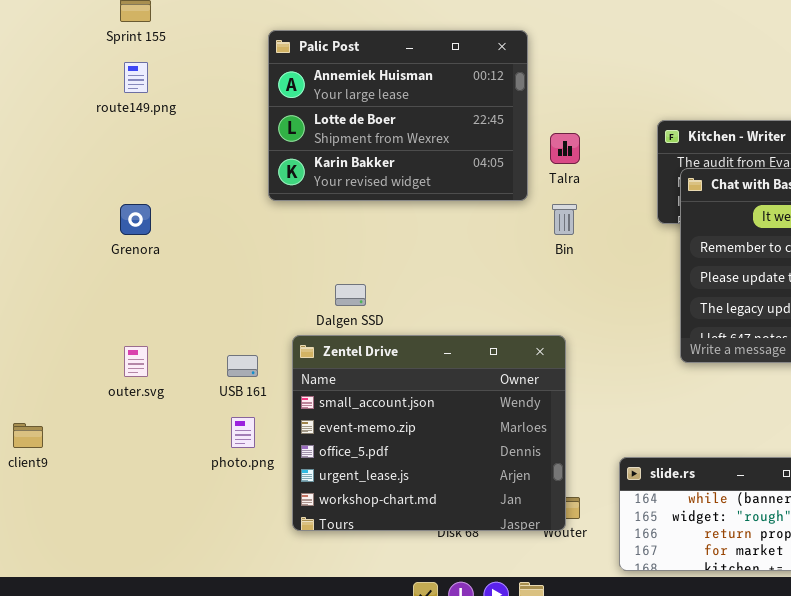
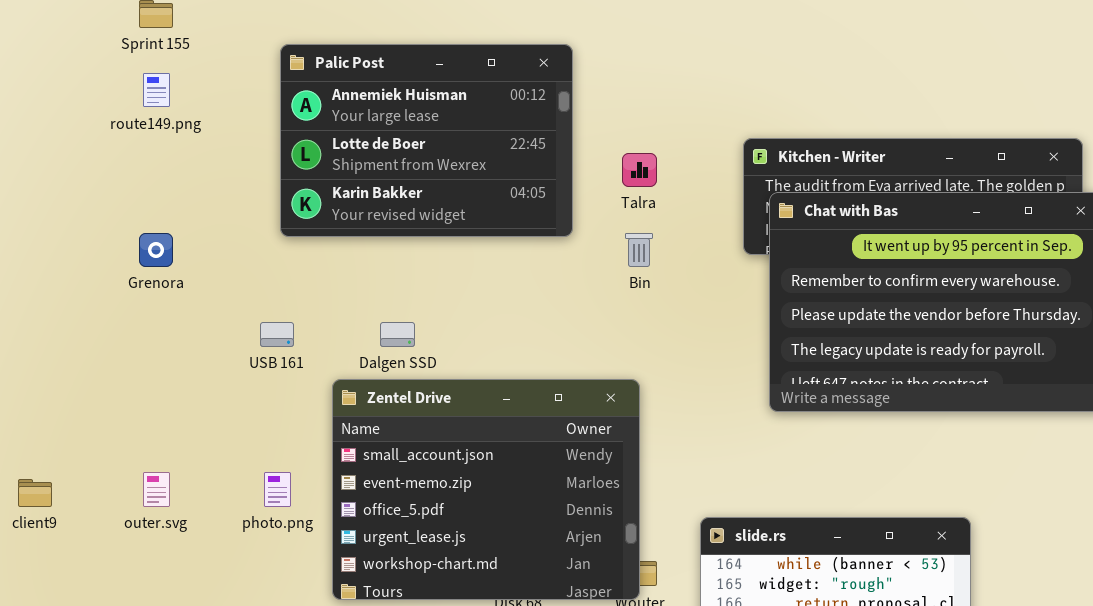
Palic Post: [268,30,528,201] -> [280,44,573,237], moved
outer.svg: [124,346,148,377] -> [143,472,170,507], moved
USB 161: [227,355,258,377] -> [260,322,294,347], moved

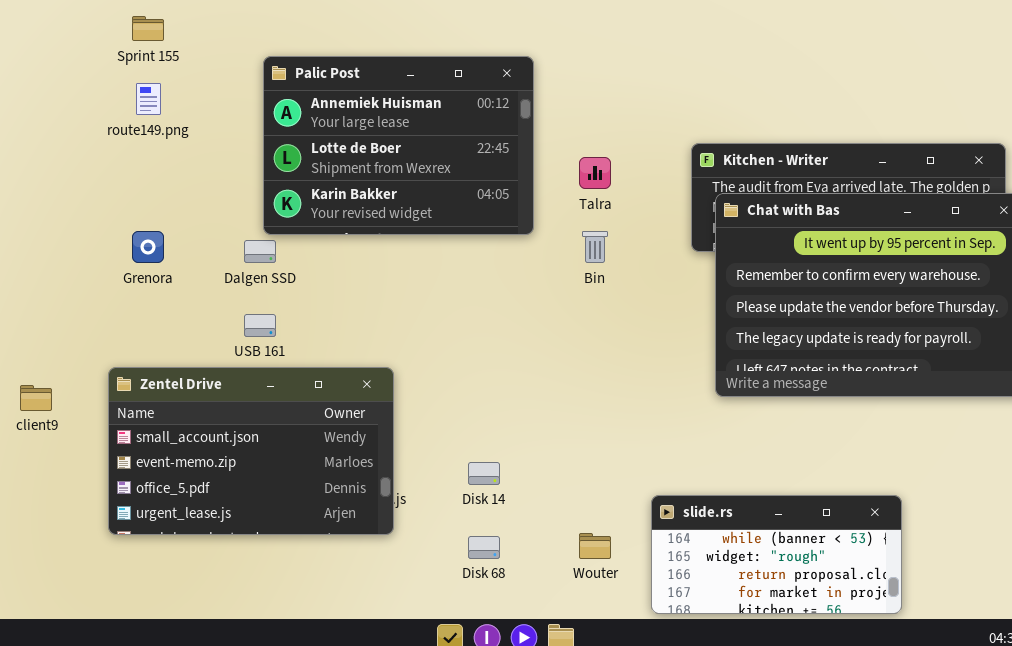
Dalgen SSD: [380,322,415,347] -> [244,240,276,263], moved
Zentel Drive: [332,379,640,600] -> [108,367,394,535], moved, resized
client9: [18,479,52,507] -> [20,385,52,411], moved

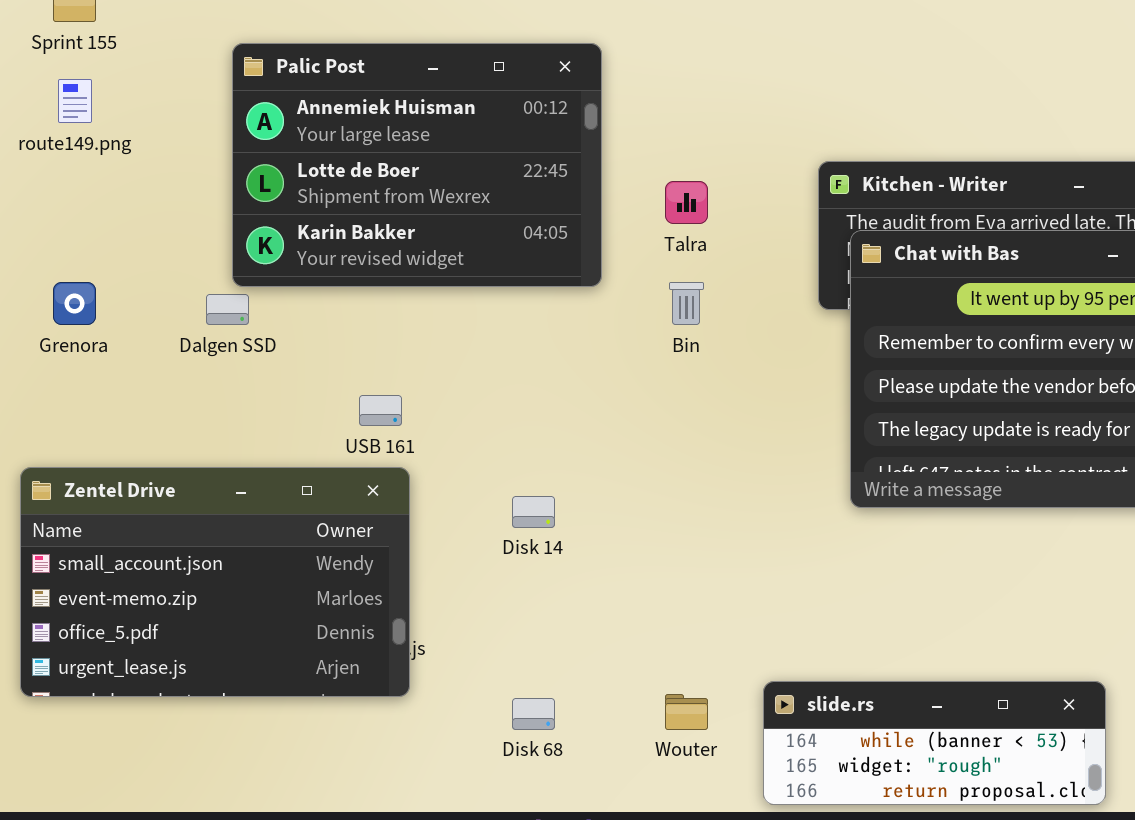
USB 161: [244,314,276,337] -> [359,395,402,426], moved
Disk 14: [468,462,500,485] -> [512,496,555,528], moved
slide.rs: [651,495,902,614] -> [763,681,1106,805], resized

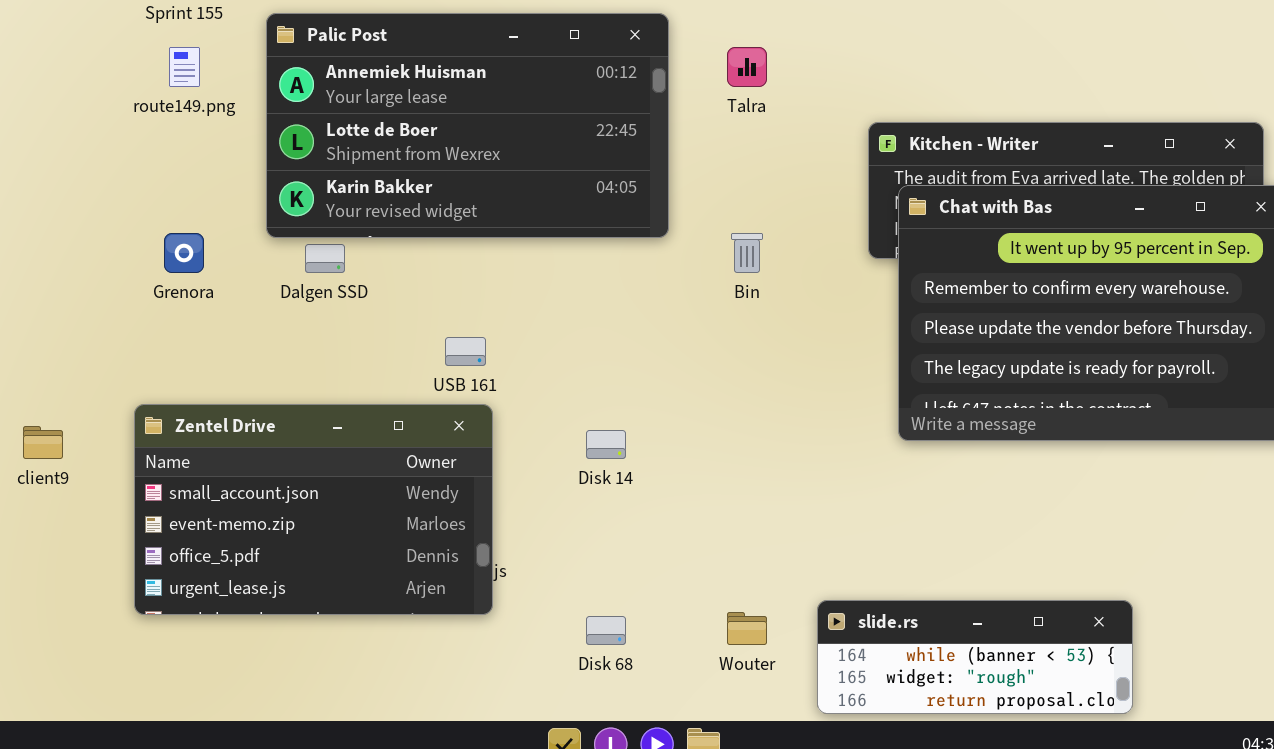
Palic Post: [232,43,602,287] -> [266,13,669,238], resized
Talra: [665,181,708,224] -> [727,47,767,87], moved

